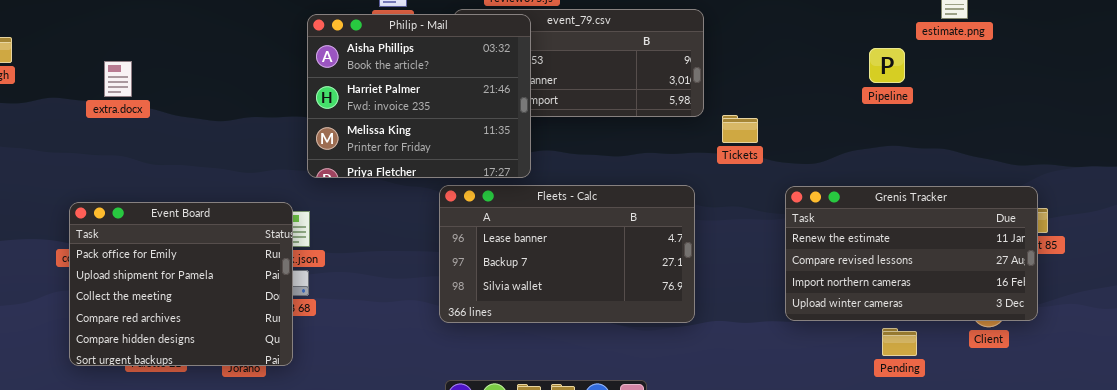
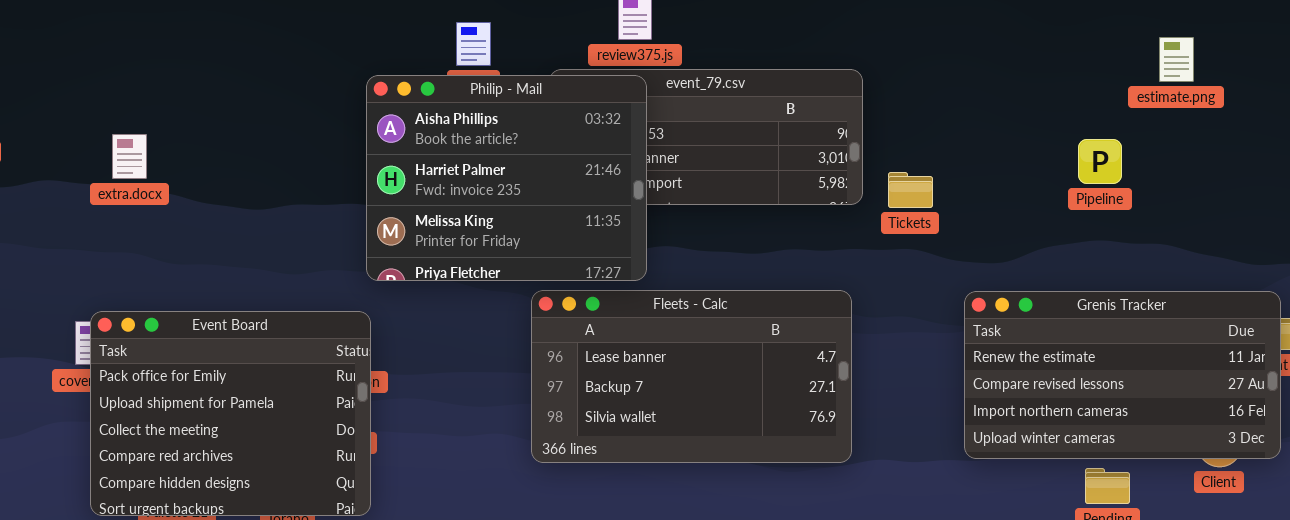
Pipeline: [869,48,905,83] -> [1078,139,1122,184], moved
Tickets: [722,115,758,143] -> [888,172,933,208], moved
Event Board: [69,202,293,366] -> [90,311,371,516], moved

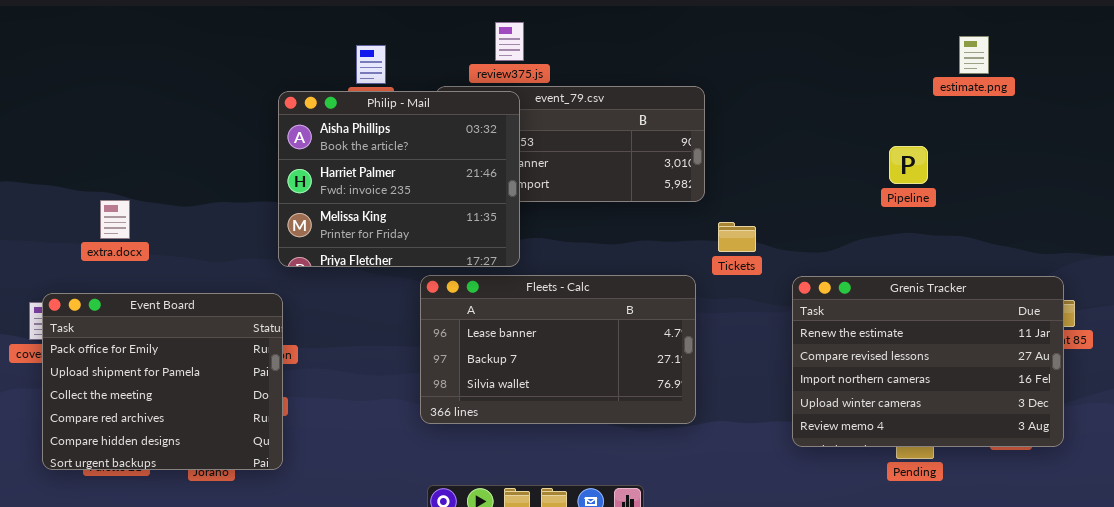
estimate.png: [1159,37,1194,82] -> [959,36,989,74], moved
extra.docx: [112,134,147,179] -> [100,200,130,239], moved
Tickets: [888,172,933,208] -> [718,222,756,252], moved
Grenis Tracker: [964,291,1281,459] -> [792,276,1064,447], resized

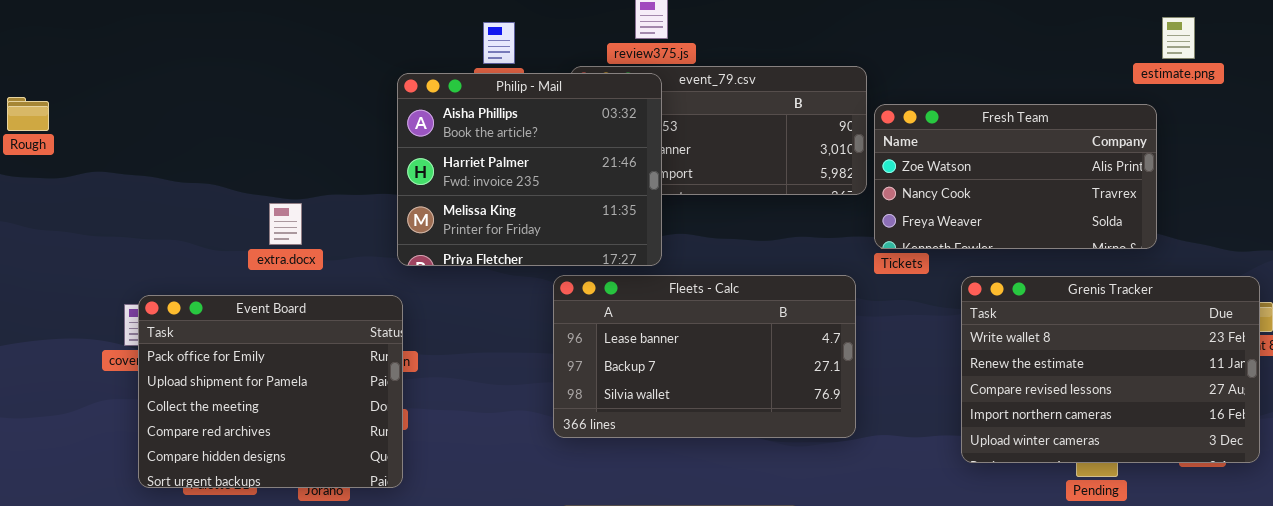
estimate.png: [959,36,989,74] -> [1162,17,1195,59], moved
Fresh Team: none -> [874,104,1157,249], opened
extra.docx: [100,200,130,239] -> [269,203,302,245], moved
Grenis Tracker: [792,276,1064,447] -> [961,276,1260,463], scrolled up 1 row

